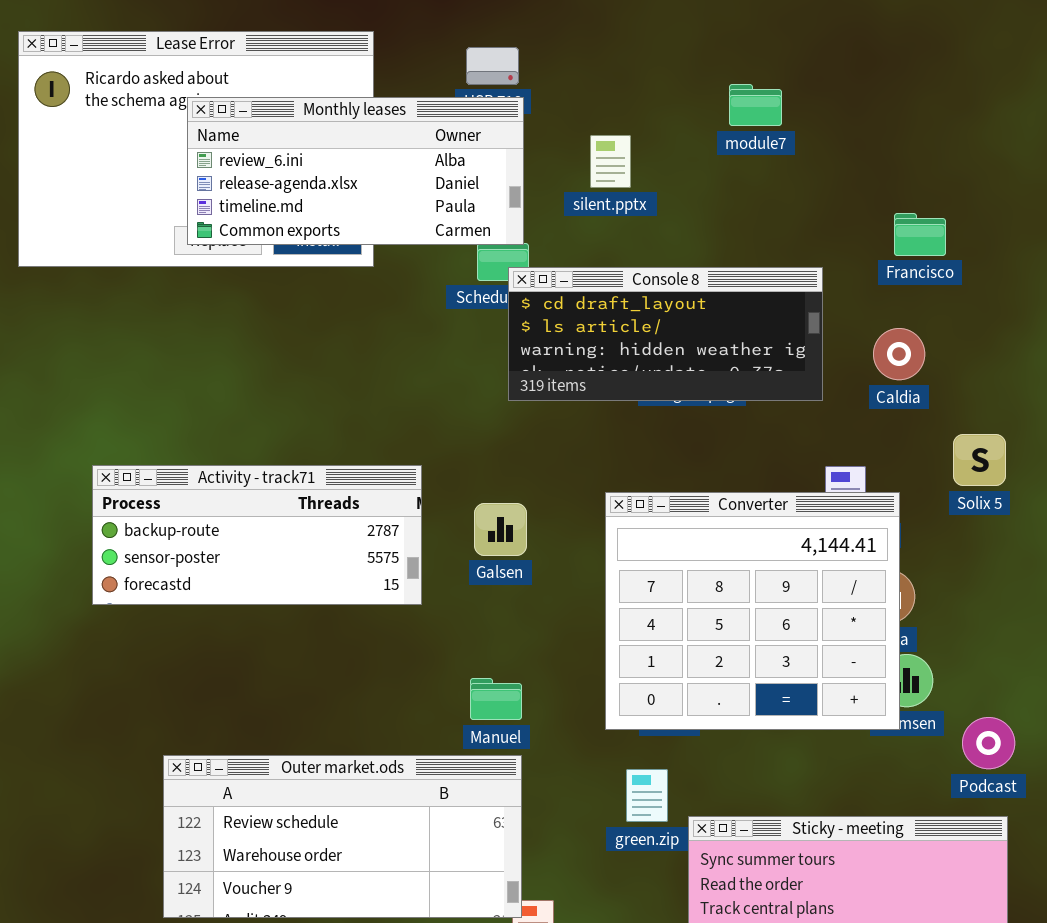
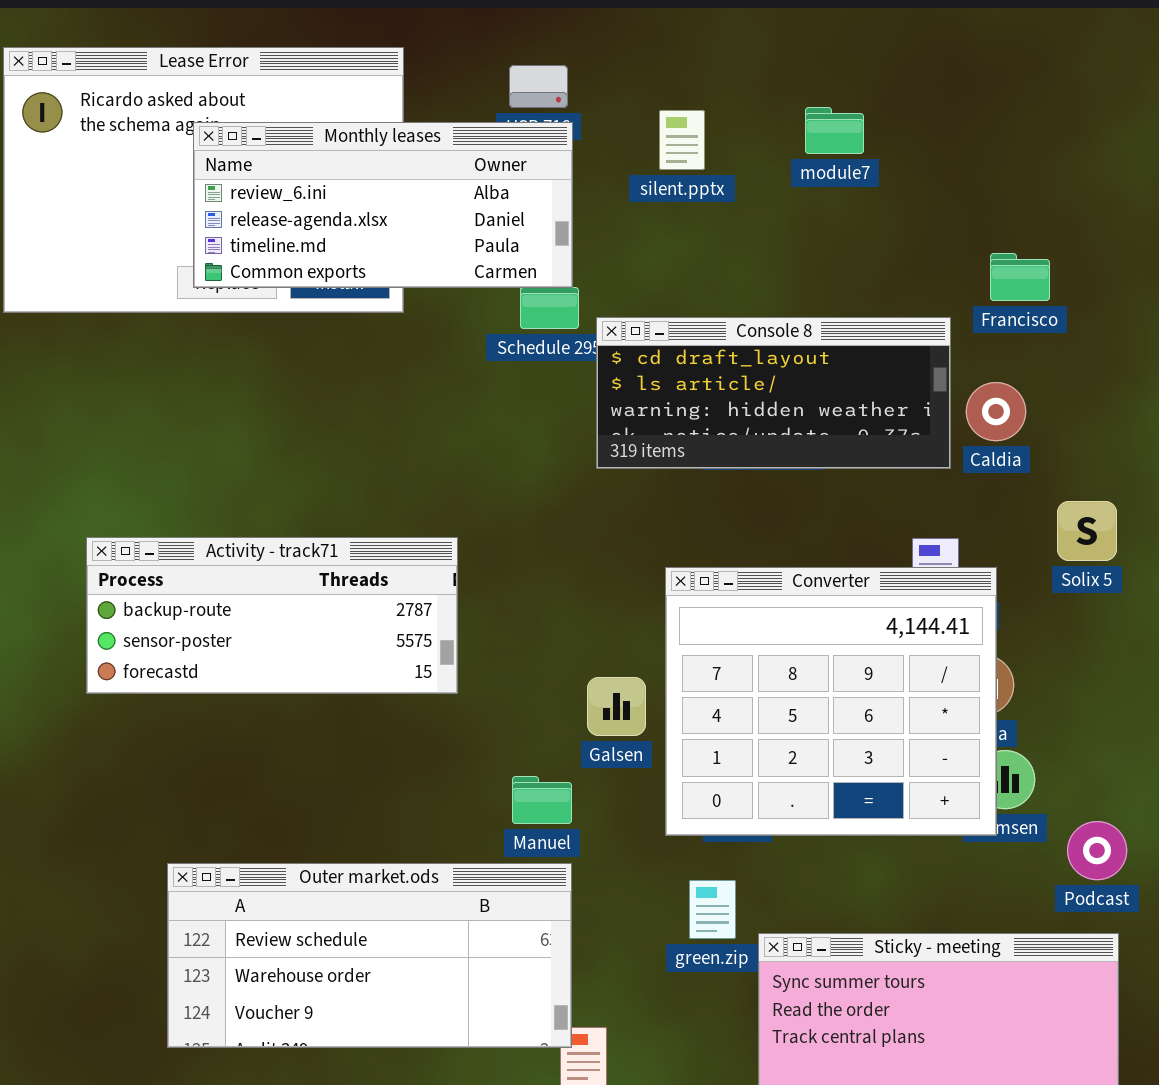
silent.pptx: [590,135,631,188] -> [659,110,705,170], moved
Console 8: [508,267,823,401] -> [596,317,951,469], moved
Galsen: [474,503,527,556] -> [587,677,646,736], moved

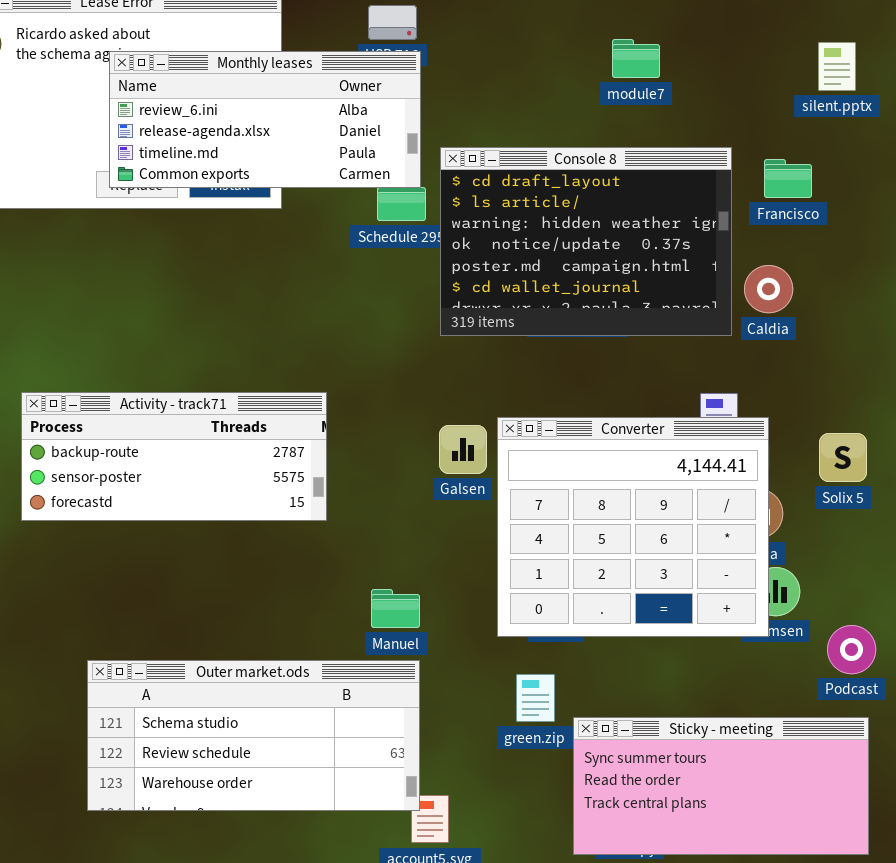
silent.pptx: [659,110,705,170] -> [818,42,856,91], moved
Console 8: [596,317,951,469] -> [440,147,732,336], resized
Solix 5: [1057,501,1117,561] -> [819,433,867,482], moved
Galsen: [587,677,646,736] -> [439,425,487,474], moved
Outer market.ods: [167,863,572,1048] -> [87,660,420,811], scrolled up 1 row

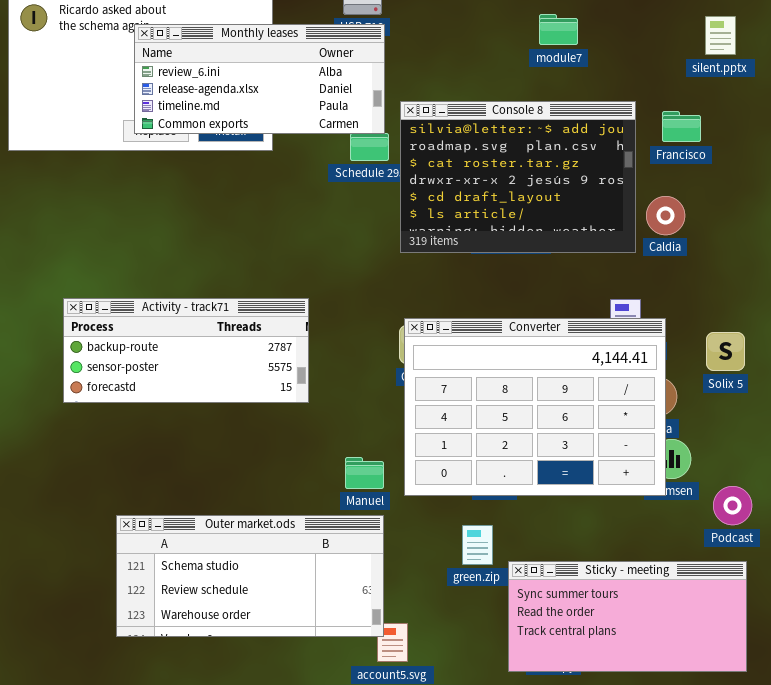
Console 8: [440,147,732,336] -> [400,101,636,253], scrolled up 4 rows
Converter: [497,417,769,637] -> [404,318,666,496], resized

